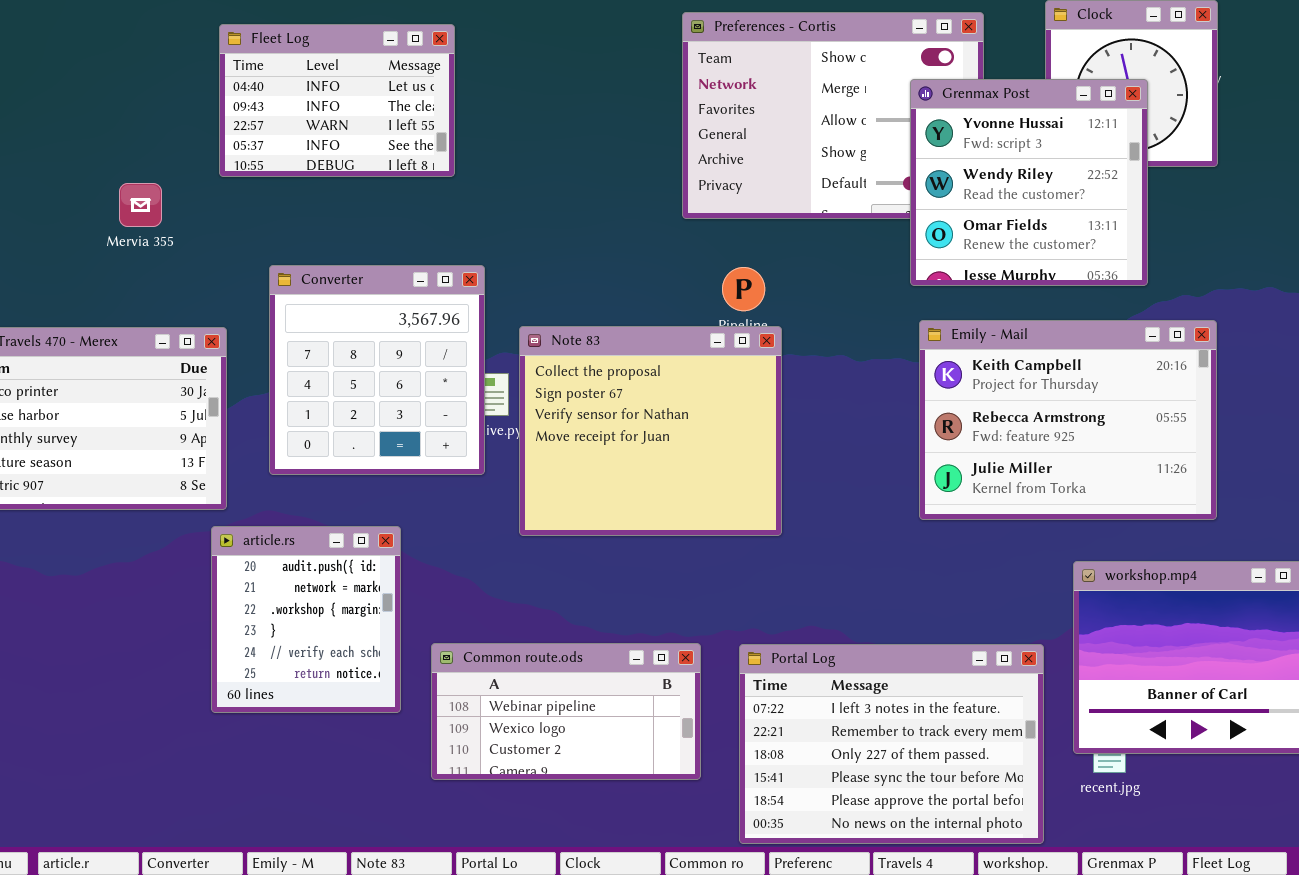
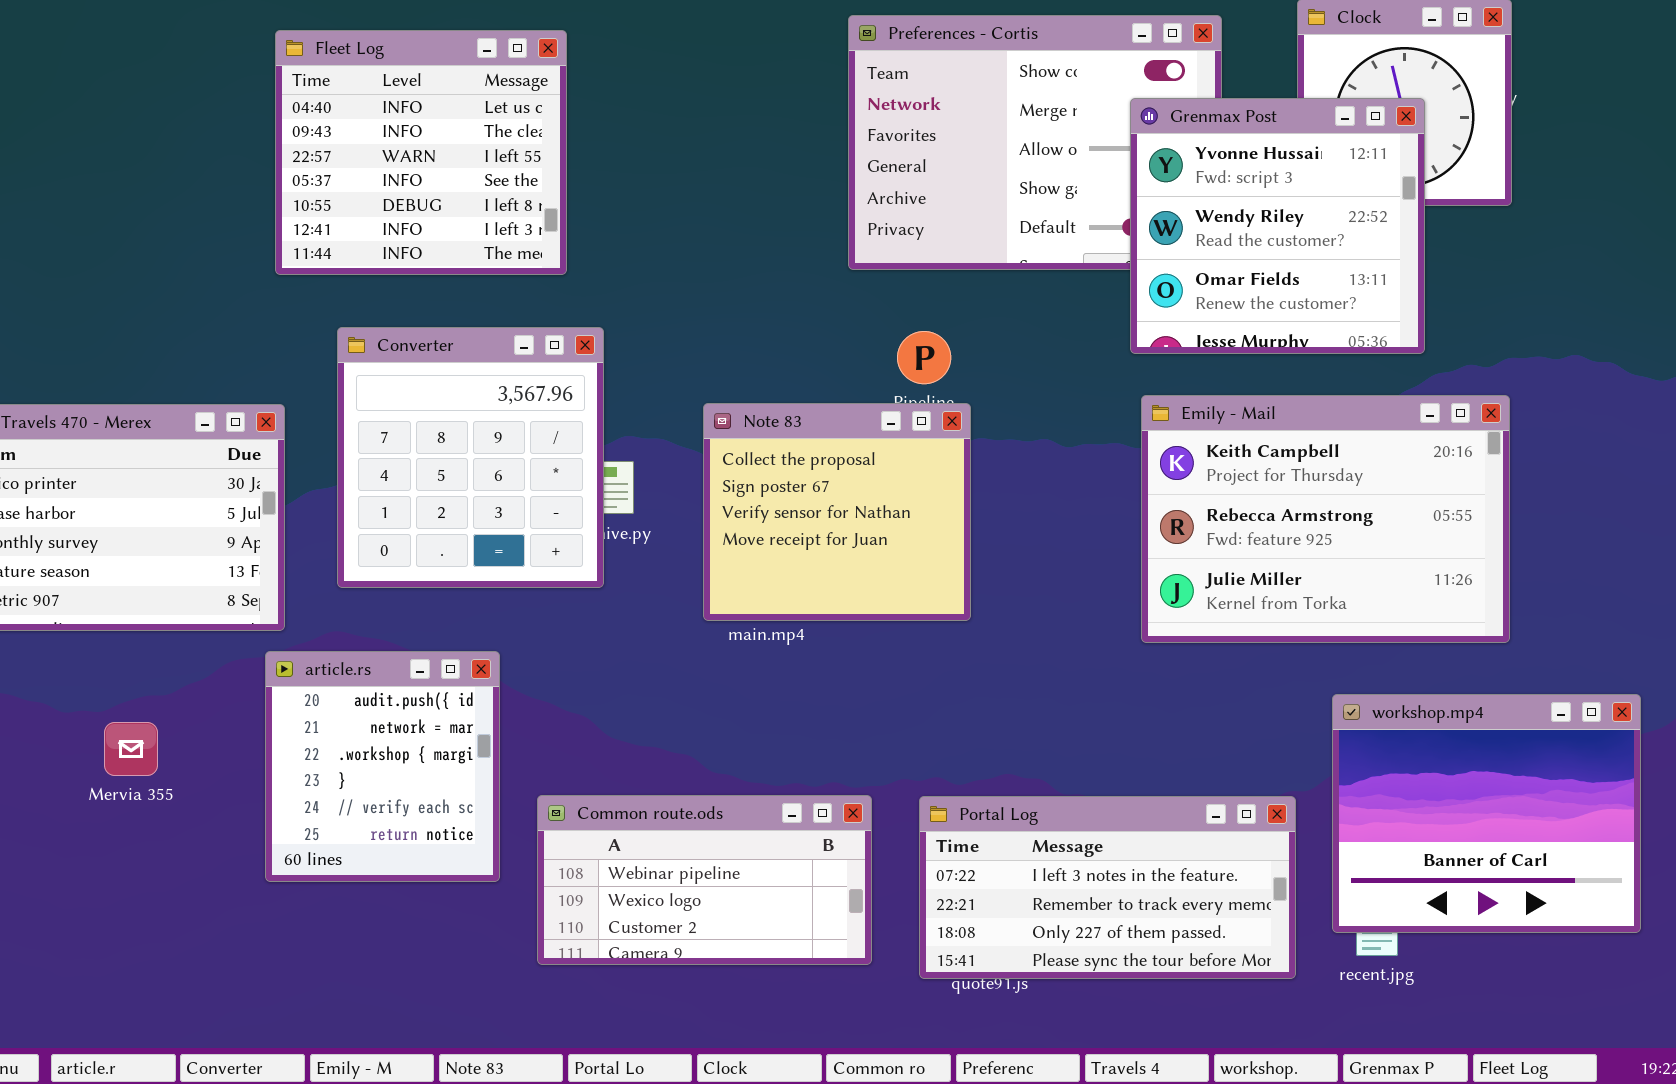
Fleet Log: [219,24,455,177] -> [275,30,567,275], resized
Mervia 355: [119,183,162,227] -> [104,722,158,776], moved
Note 83: [519,326,782,536] -> [703,403,971,621], resized
Portal Log: [739,644,1044,844] -> [919,796,1296,979], resized

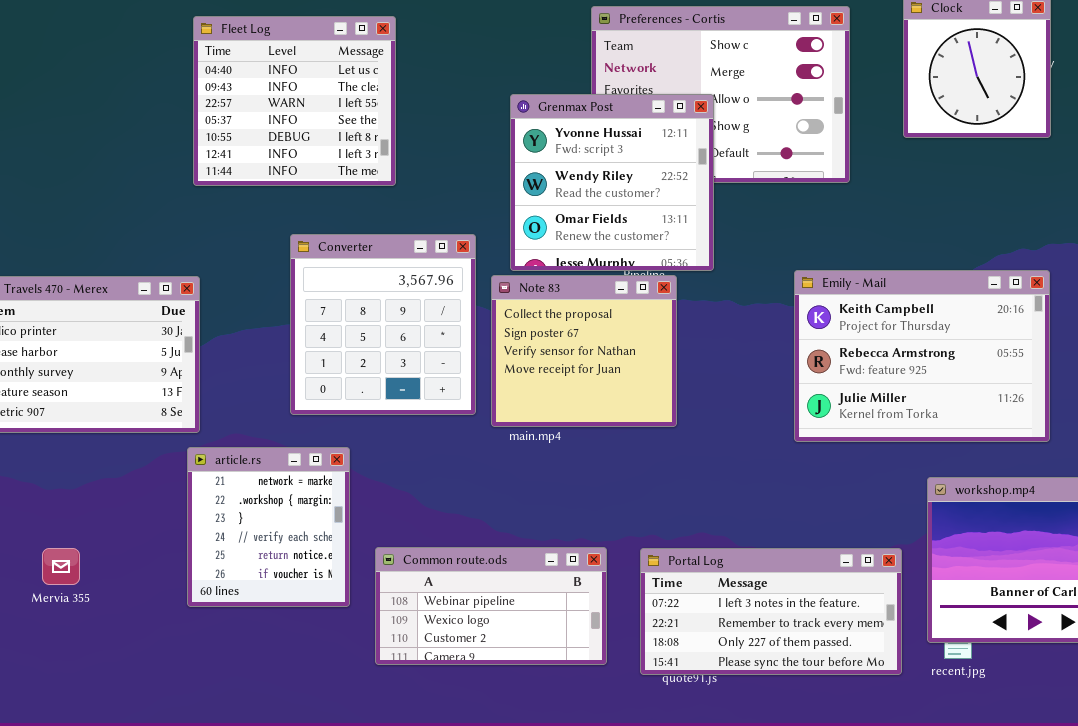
Grenmax Post: [1130,98,1425,354] -> [510,94,714,271], moved
Converter: [337,327,604,588] -> [290,234,476,415], moved
article.rs: [265,651,500,882] -> [187,447,350,607], scrolled down 1 row
Mervia 355: [104,722,158,776] -> [42,548,80,585], moved

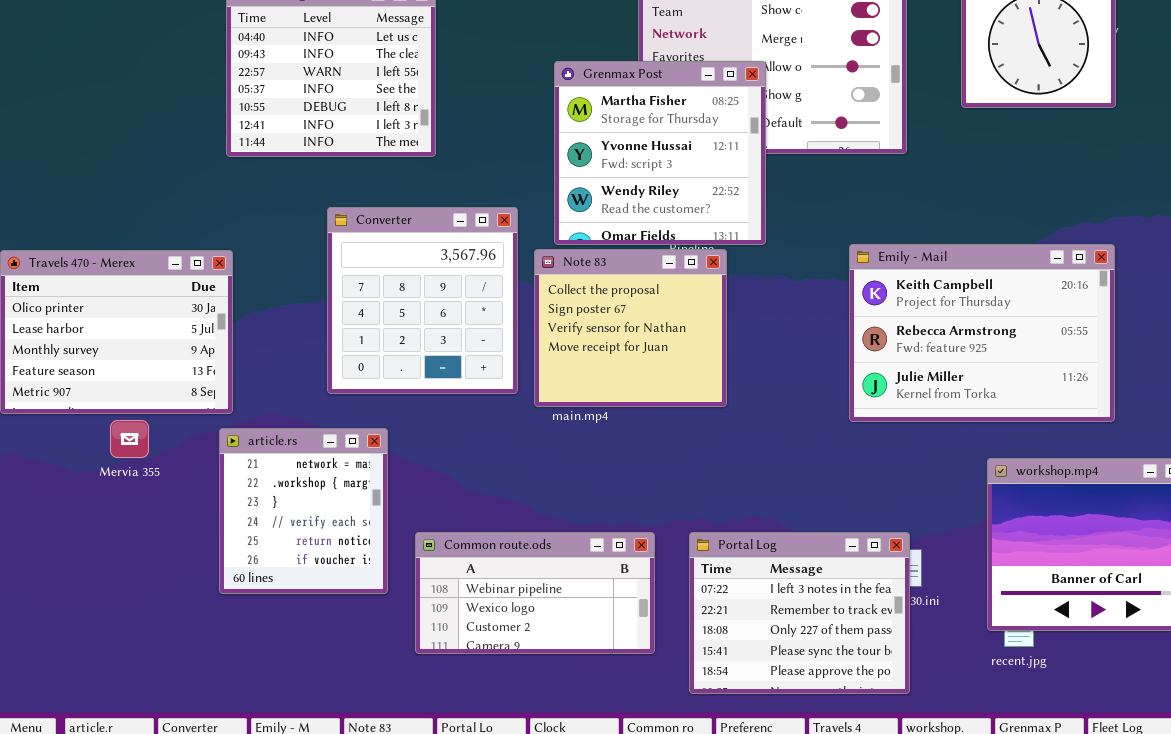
Grenmax Post: [510,94,714,271] -> [554,61,766,245], scrolled up 1 row
Mervia 355: [42,548,80,585] -> [110,420,149,458], moved
Portal Log: [640,548,902,675] -> [689,532,910,694], resized

